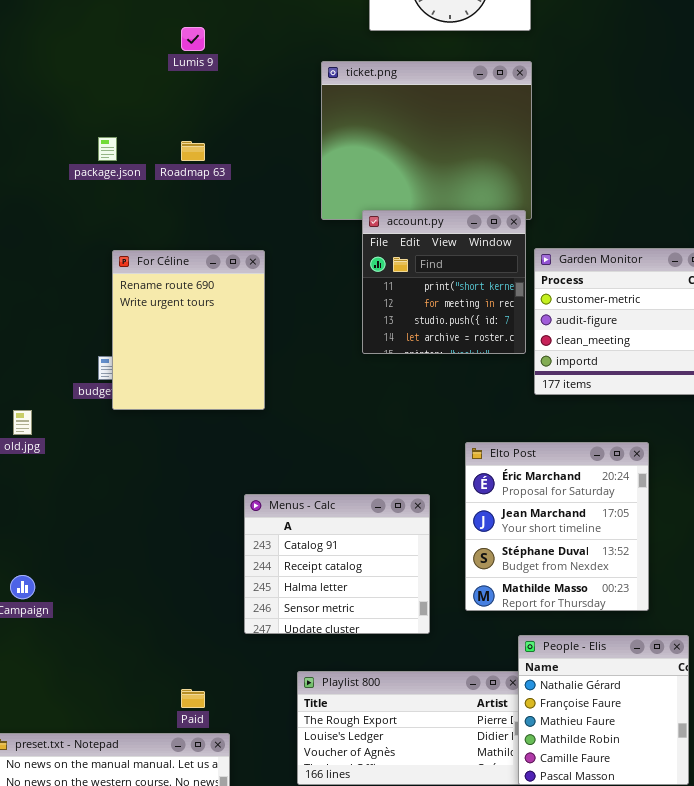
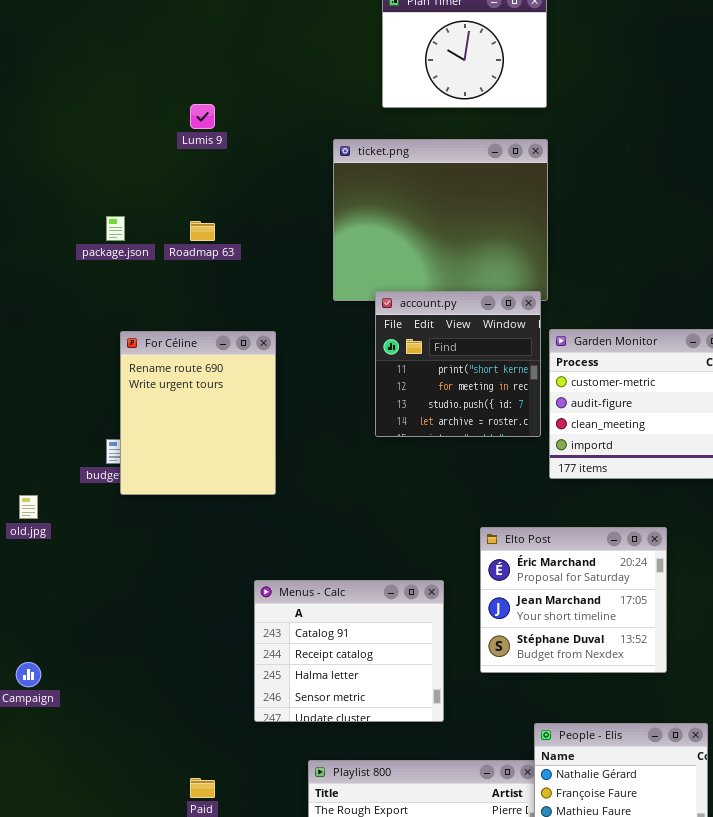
Elto Post: [465,442,649,611] -> [480,527,667,673], resized

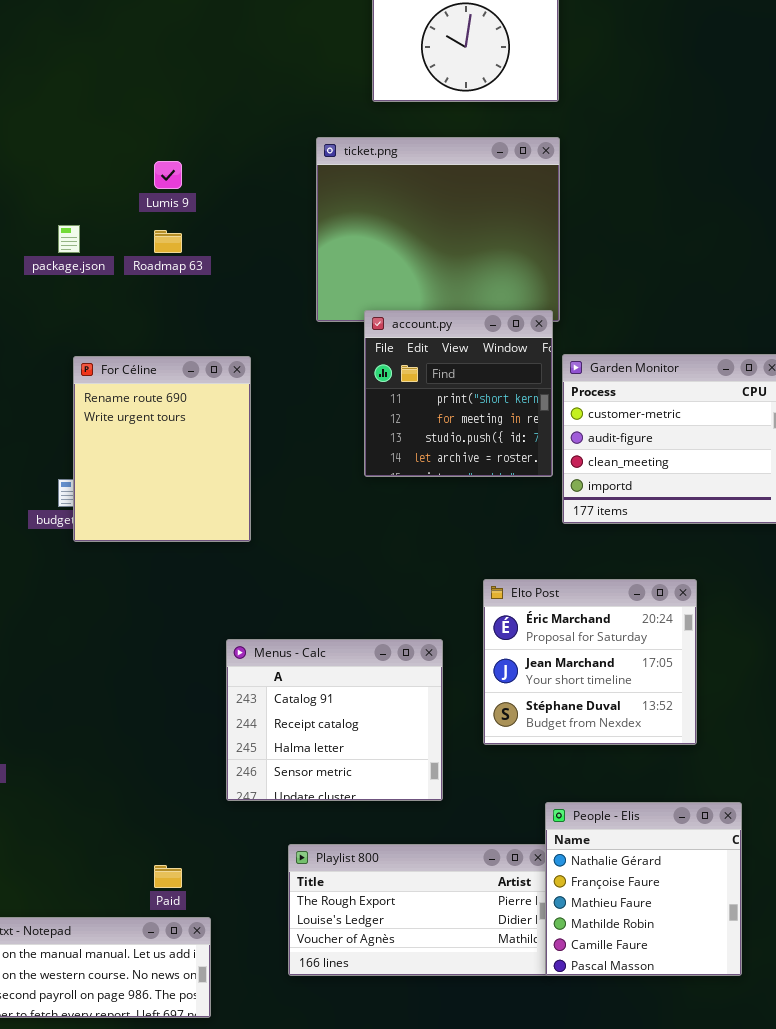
Lumis 9: [190,104,215,129] -> [154,161,182,189], moved

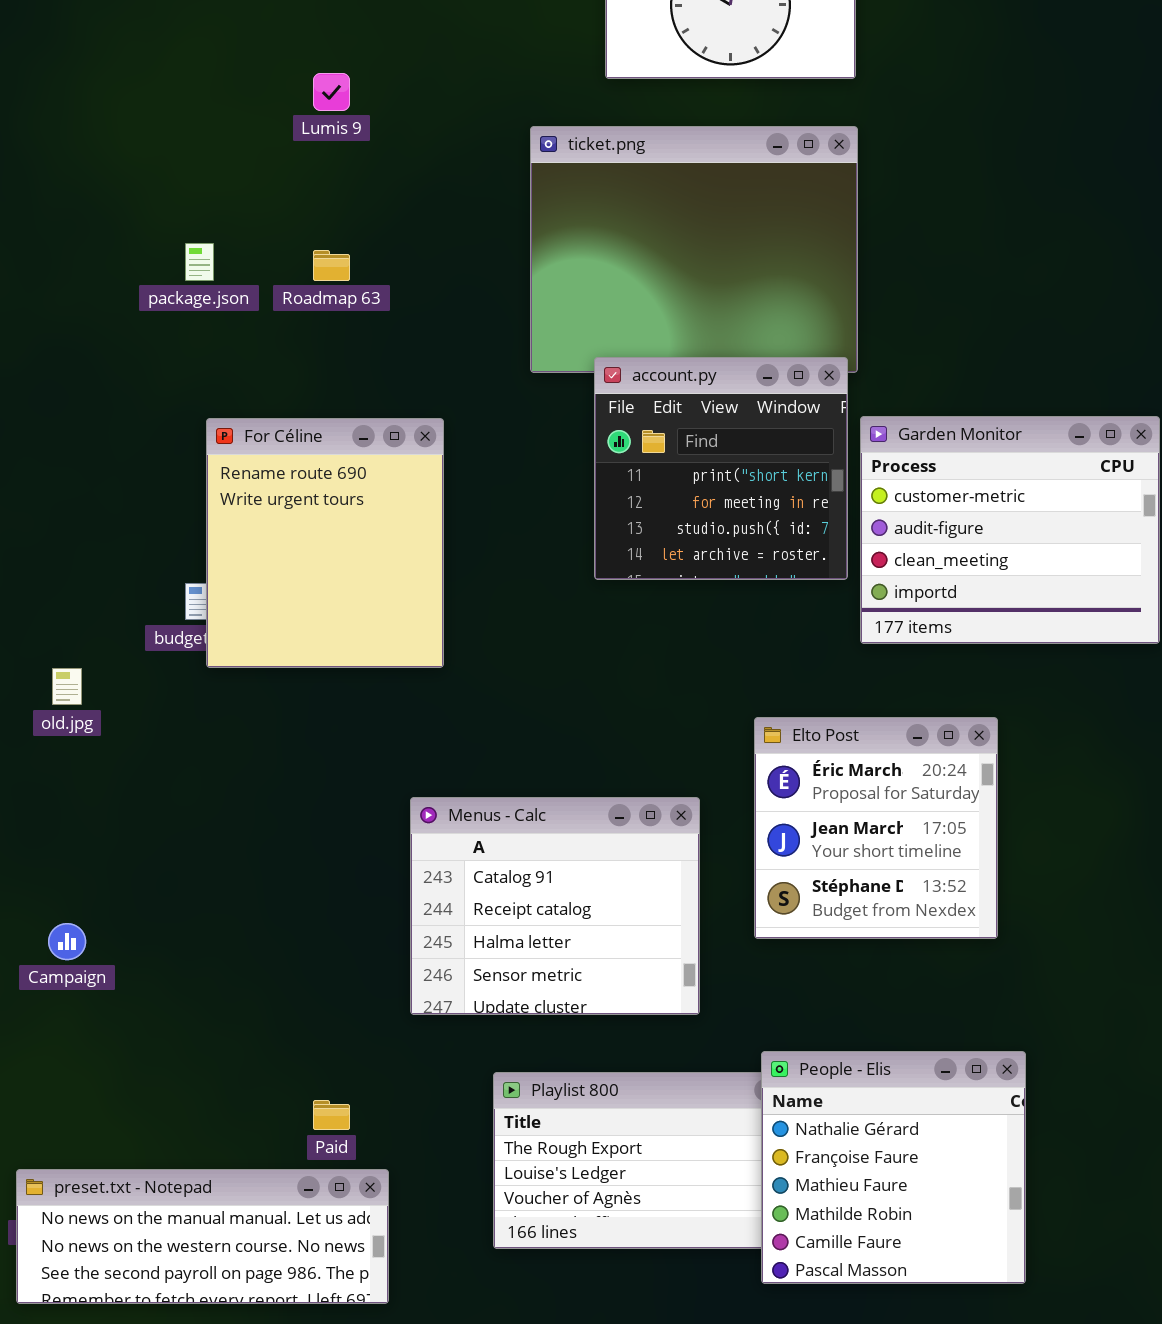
Lumis 9: [154,161,182,189] -> [313,73,350,111], moved
Elto Post: [483,579,697,745] -> [754,717,998,939], resized
People - Elis: [545,802,742,976] -> [761,1051,1026,1284], moved

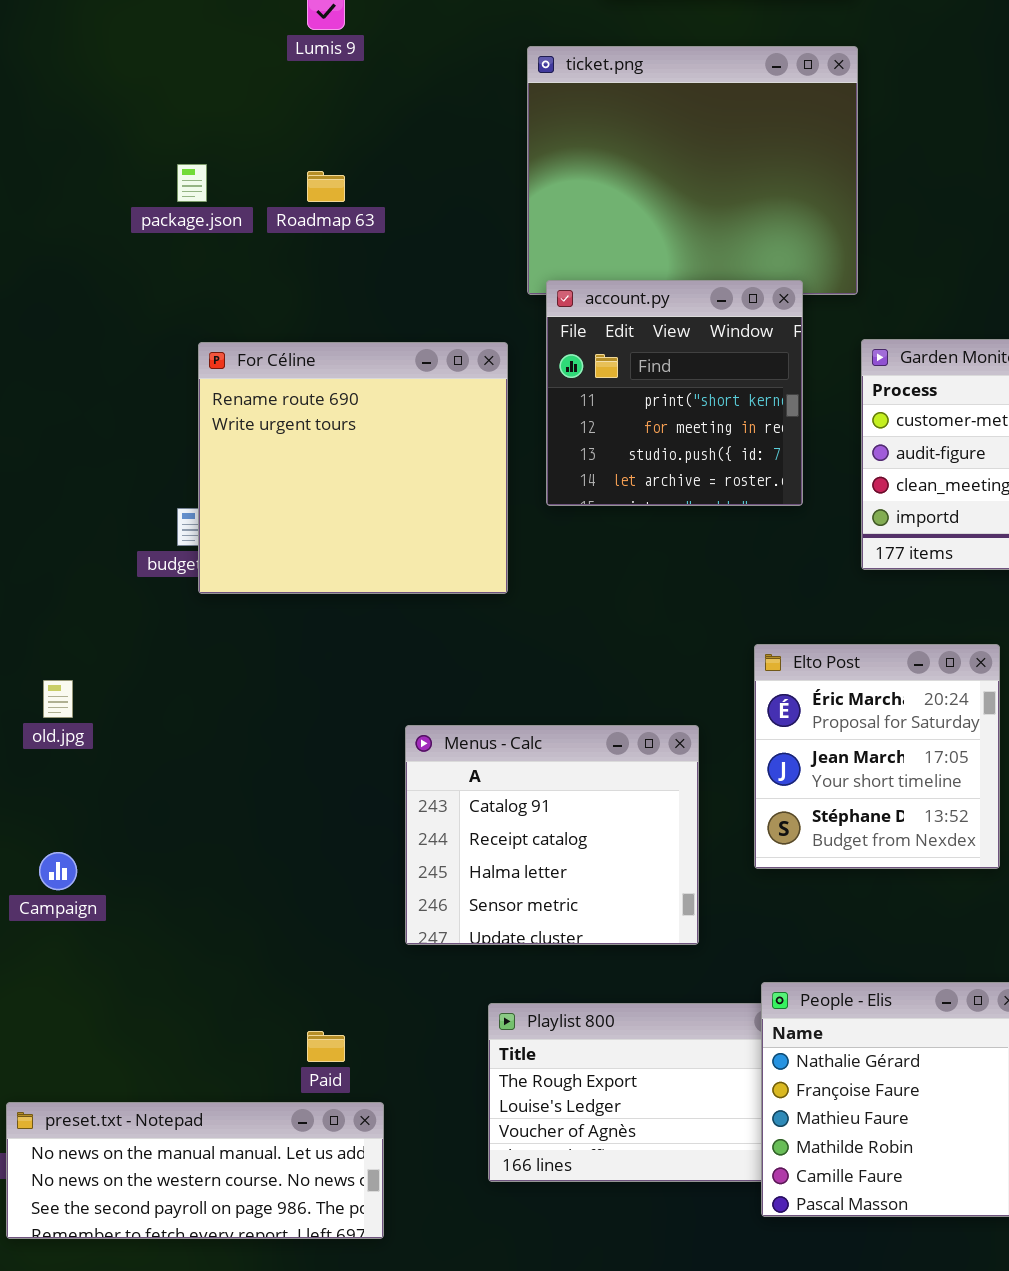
account.py: [594,357,848,580] -> [546,280,803,506], moved
For Céline: [206,418,444,668] -> [198,342,508,594], resized
old.jpg: [52,668,82,705] -> [43,680,73,718], moved

